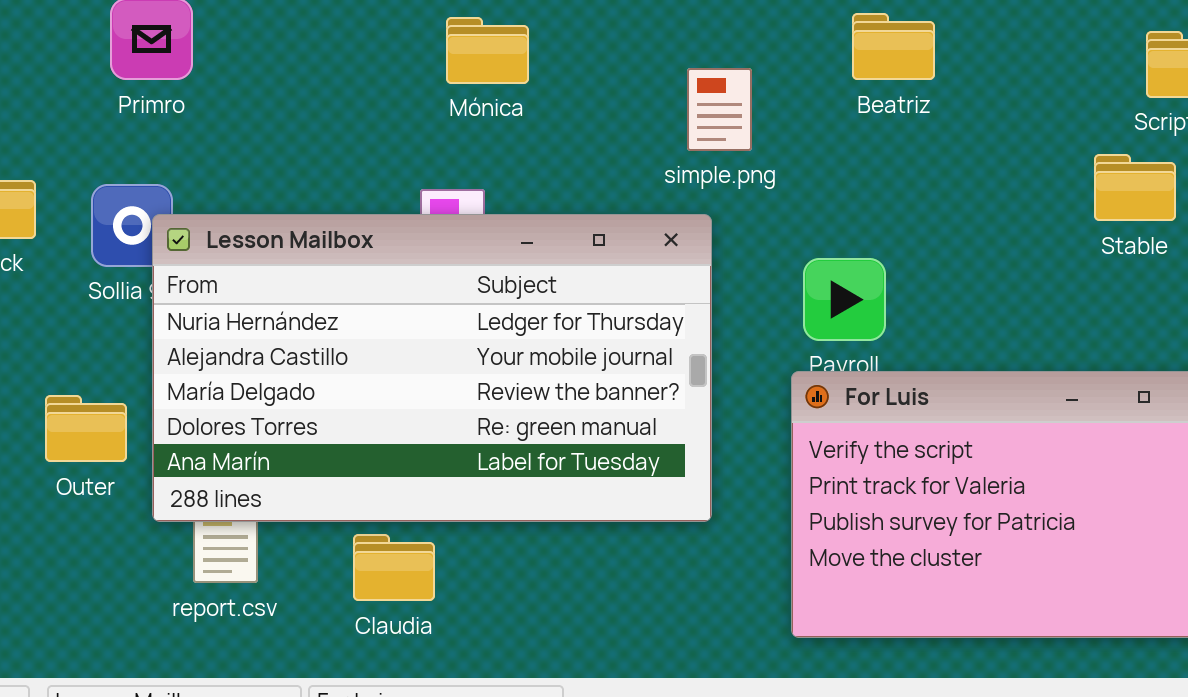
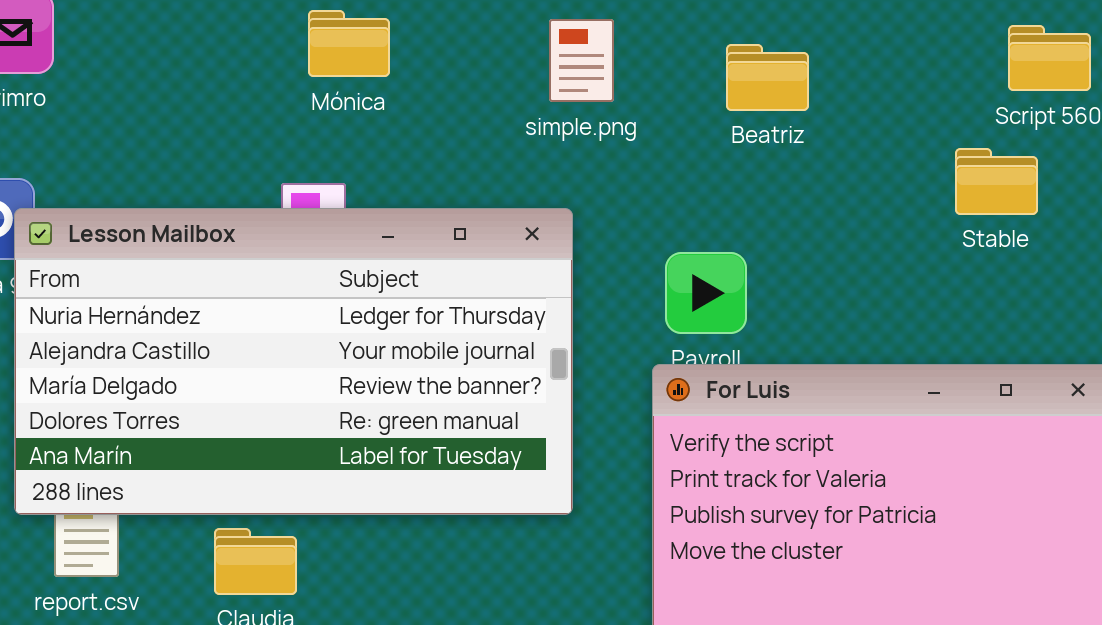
Beatriz: [852,13,935,80] -> [726,44,809,111], moved
simple.png: [687,68,752,151] -> [549,19,614,102], moved

